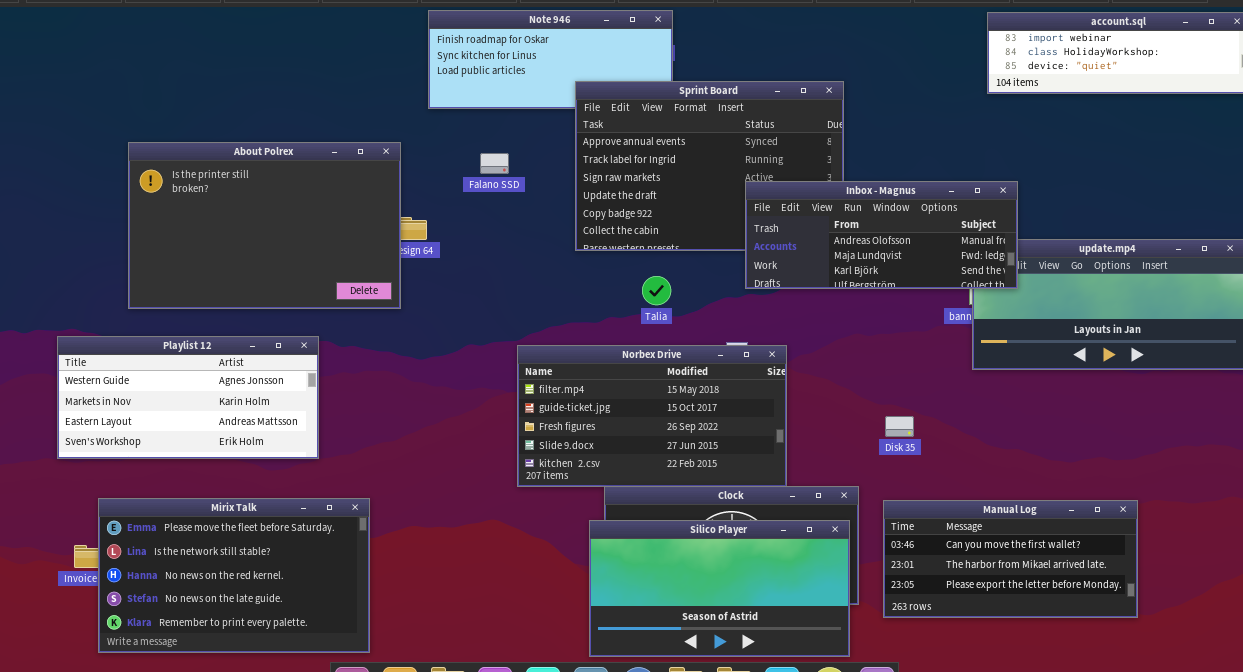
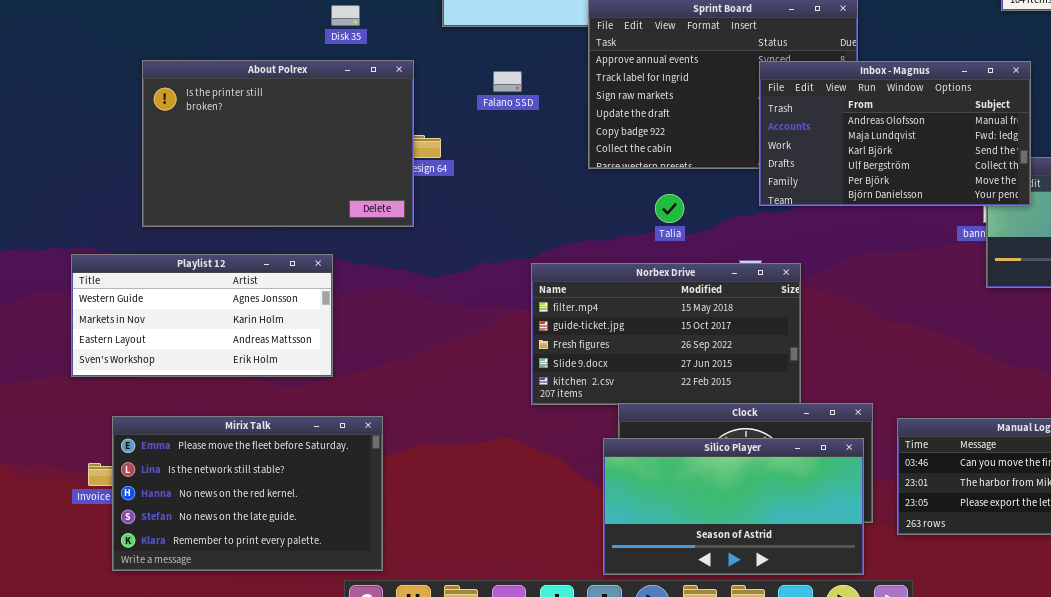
Inbox - Magnus: [745,181,1018,289] -> [759,61,1031,206], resized
Disk 35: [885,416,914,437] -> [331,5,360,26], moved

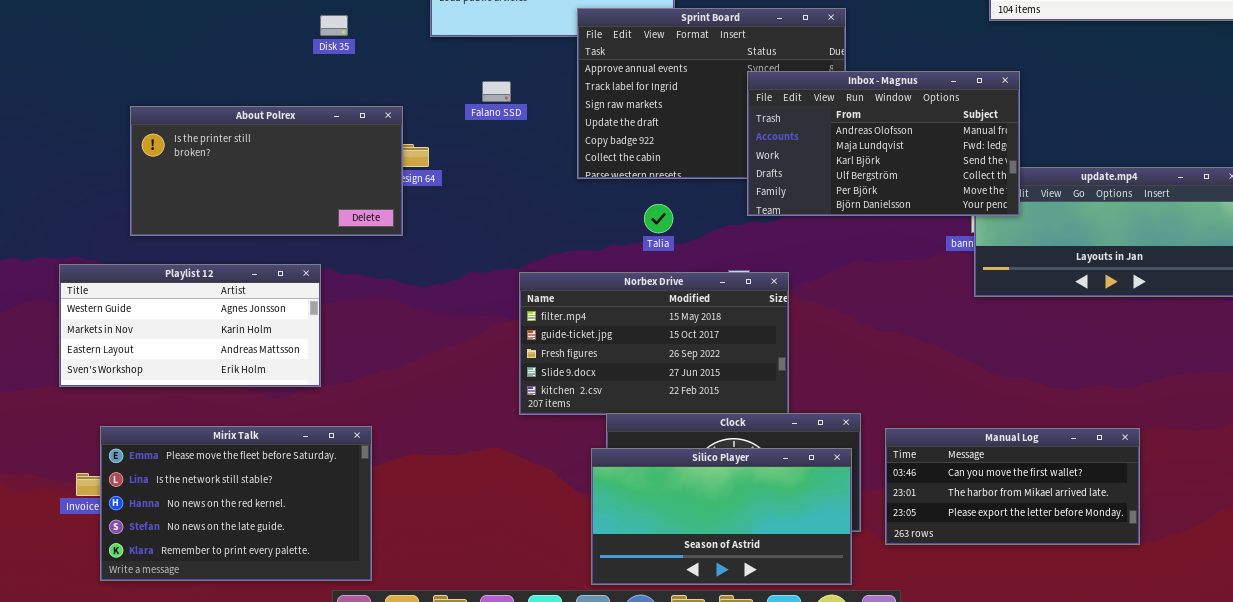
About Polrex: [142,60,414,227] -> [130,106,403,236], resized

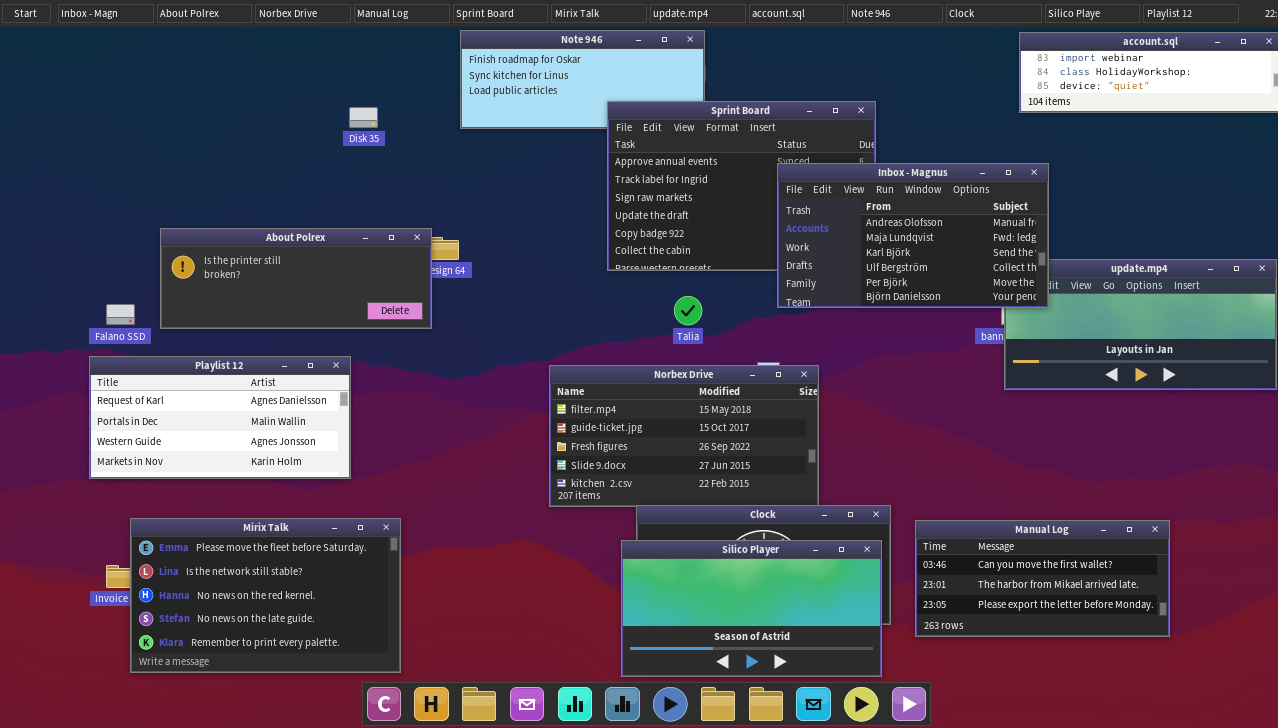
Falano SSD: [482,81,511,102] -> [106,304,135,325], moved
About Polrex: [130,106,403,236] -> [160,228,432,329], resized
Playlist 12: [59,264,321,387] -> [89,356,351,479], scrolled up 2 rows

